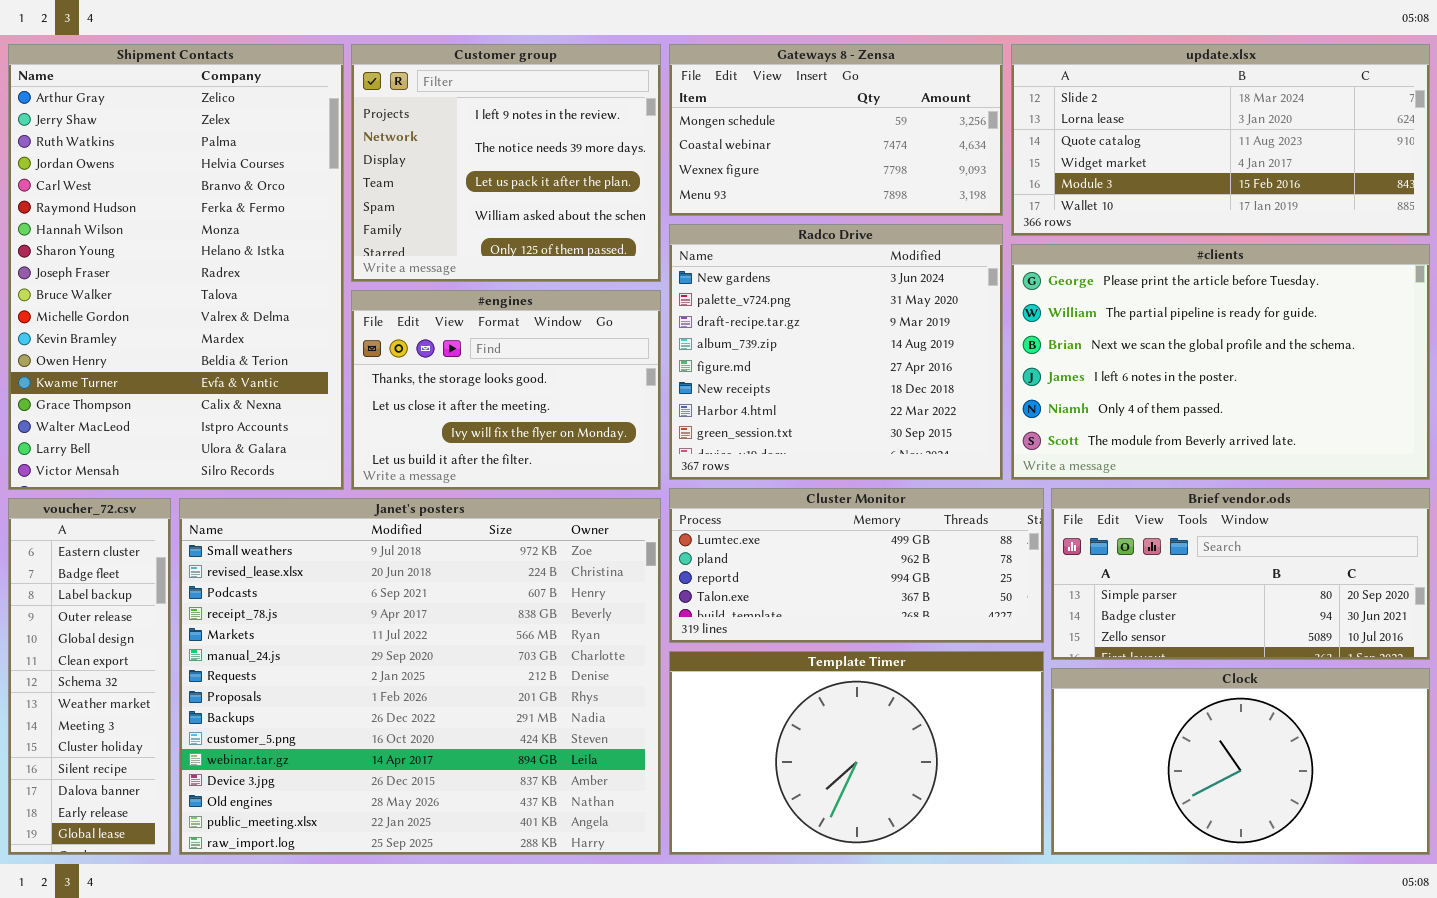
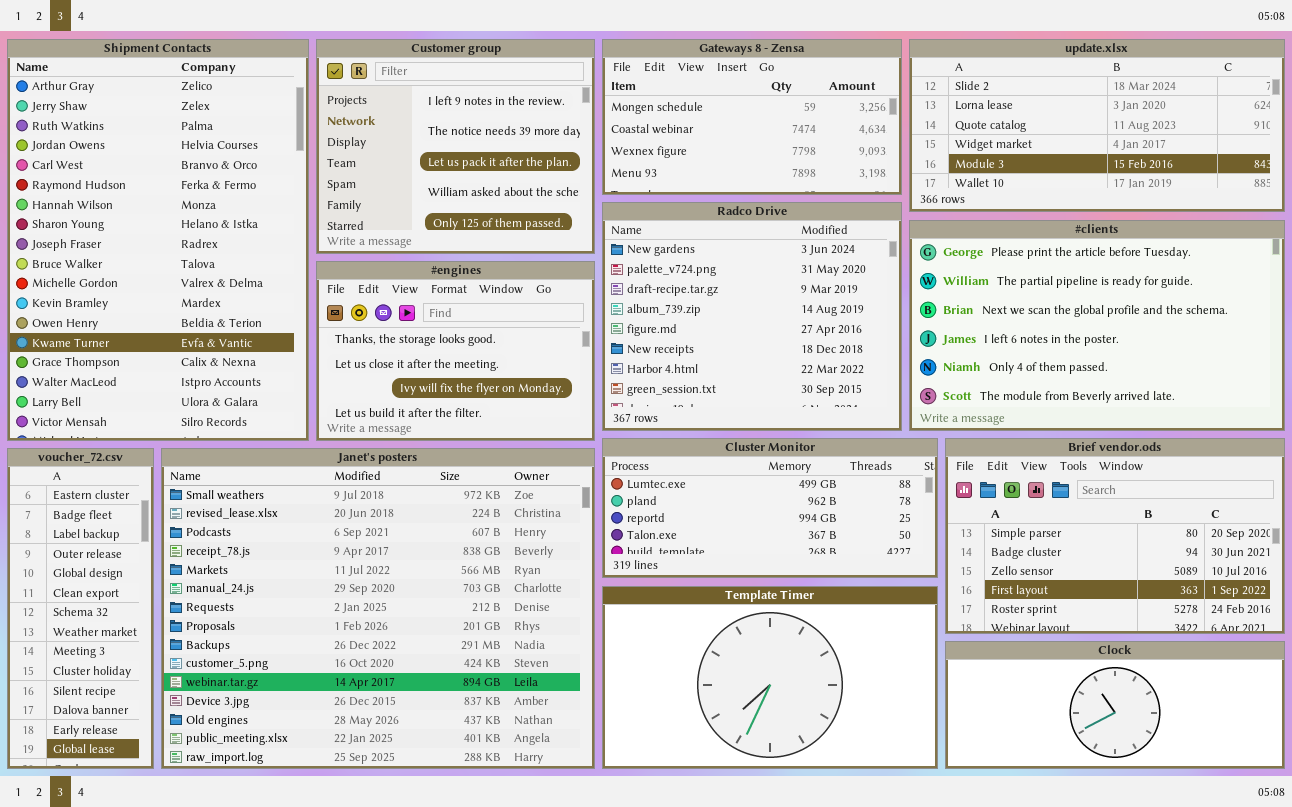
Brief vendor.ods: [1051,488,1430,660] -> [945,438,1285,634], resized
Clock: [1051,668,1430,855] -> [945,641,1285,769], resized

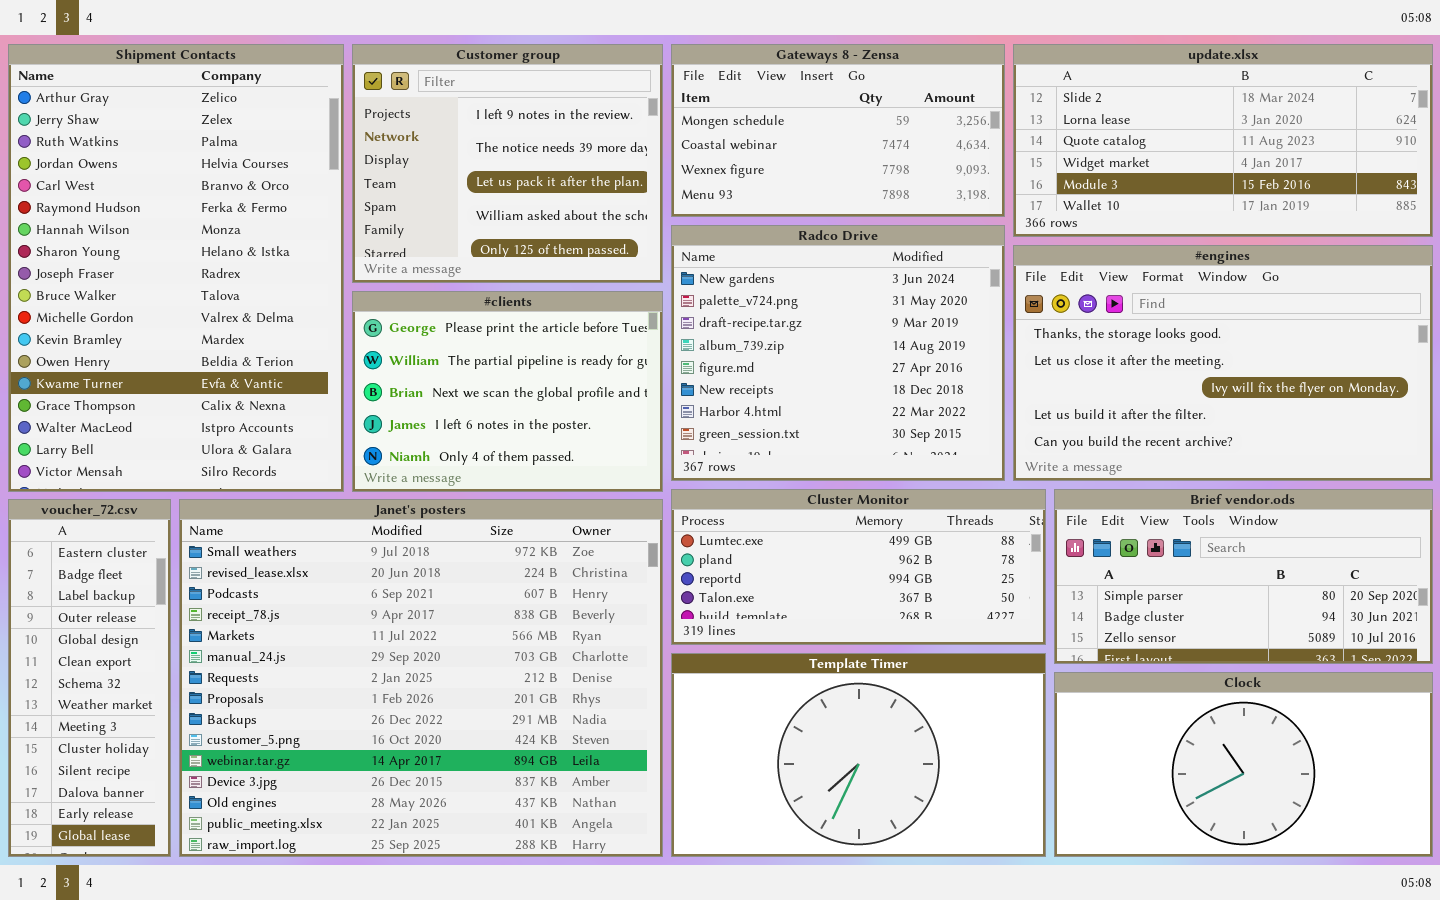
#clients: [909,220,1285,431] -> [352,291,663,492], moved, resized
#engines: [316,261,595,441] -> [1013,245,1433,481], moved, resized
Brief vendor.ods: [945,438,1285,634] -> [1054,489,1433,664], resized
Clock: [945,641,1285,769] -> [1054,672,1433,857], resized

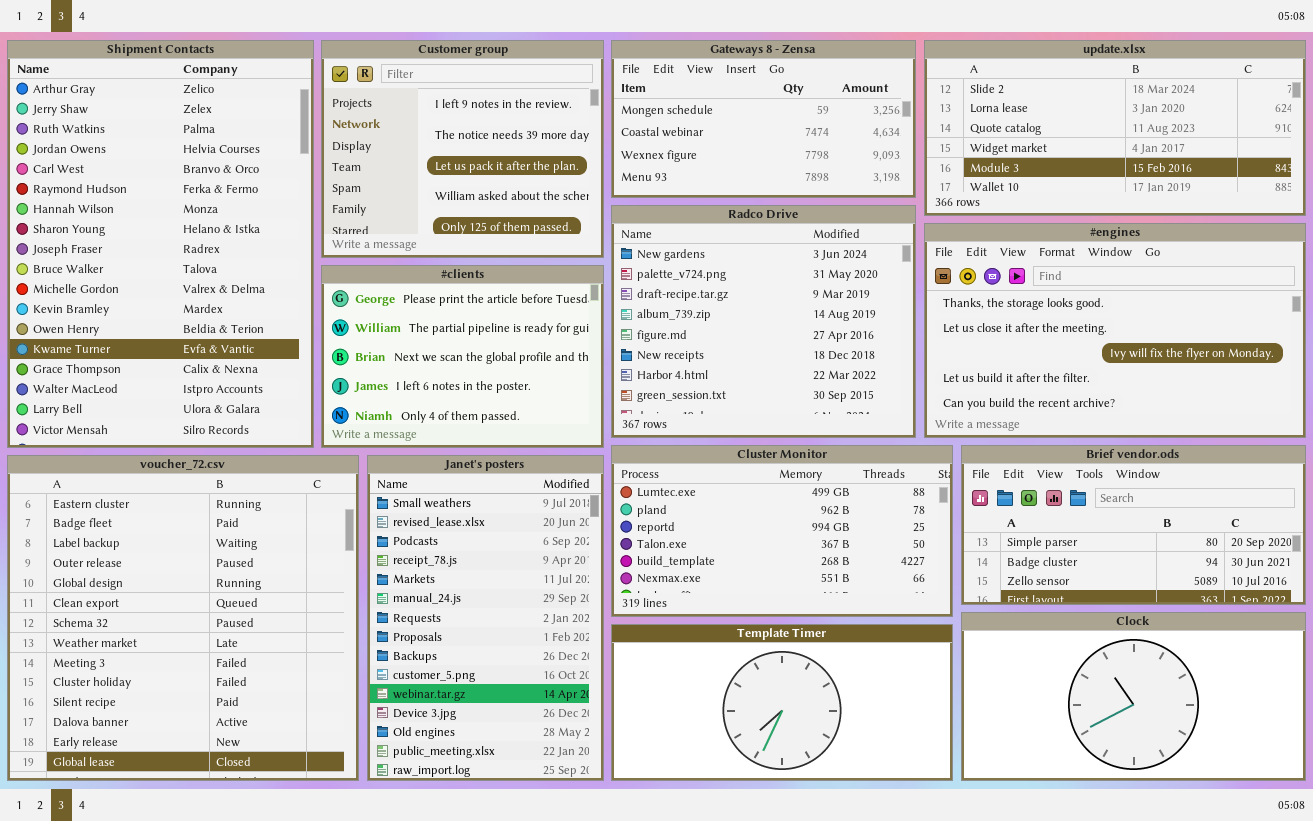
Cluster Monitor: [671,489,1046,645] -> [611,445,953,617], resized
voucher_72.csv: [8,499,171,857] -> [7,455,359,781], resized
Janet's posters: [179,499,663,857] -> [367,455,604,781], resized
Template Timer: [671,653,1046,857] -> [611,624,953,781], resized

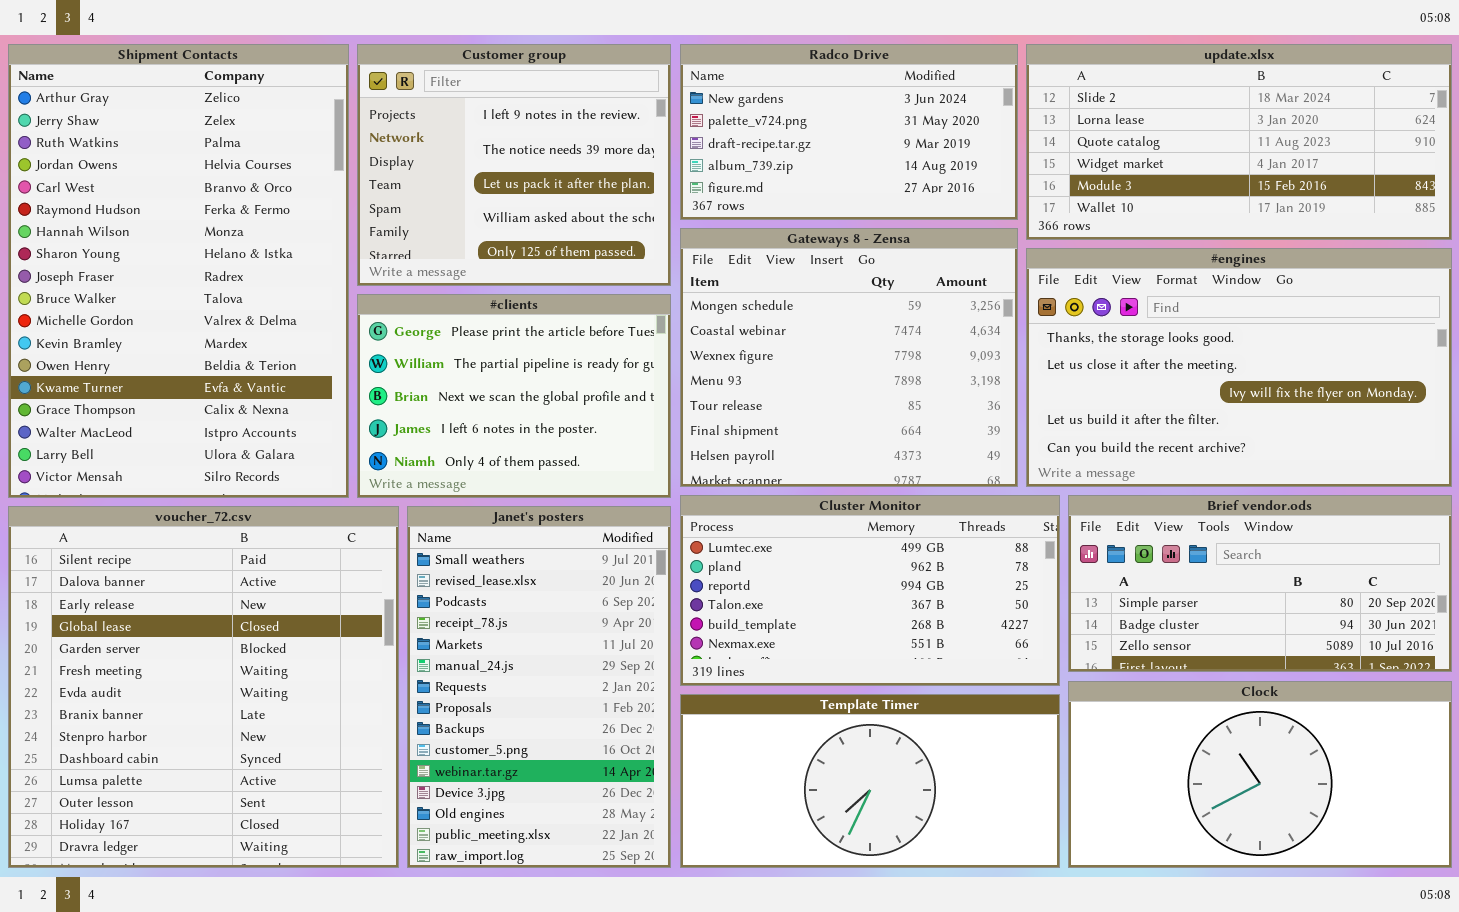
Gateways 8 - Zensa: [611,40,916,198] -> [680,228,1018,487], moved, resized
Radco Drive: [611,205,916,438] -> [680,44,1018,220], moved, resized
voucher_72.csv: [7,455,359,781] -> [8,506,399,868], scrolled down 10 rows

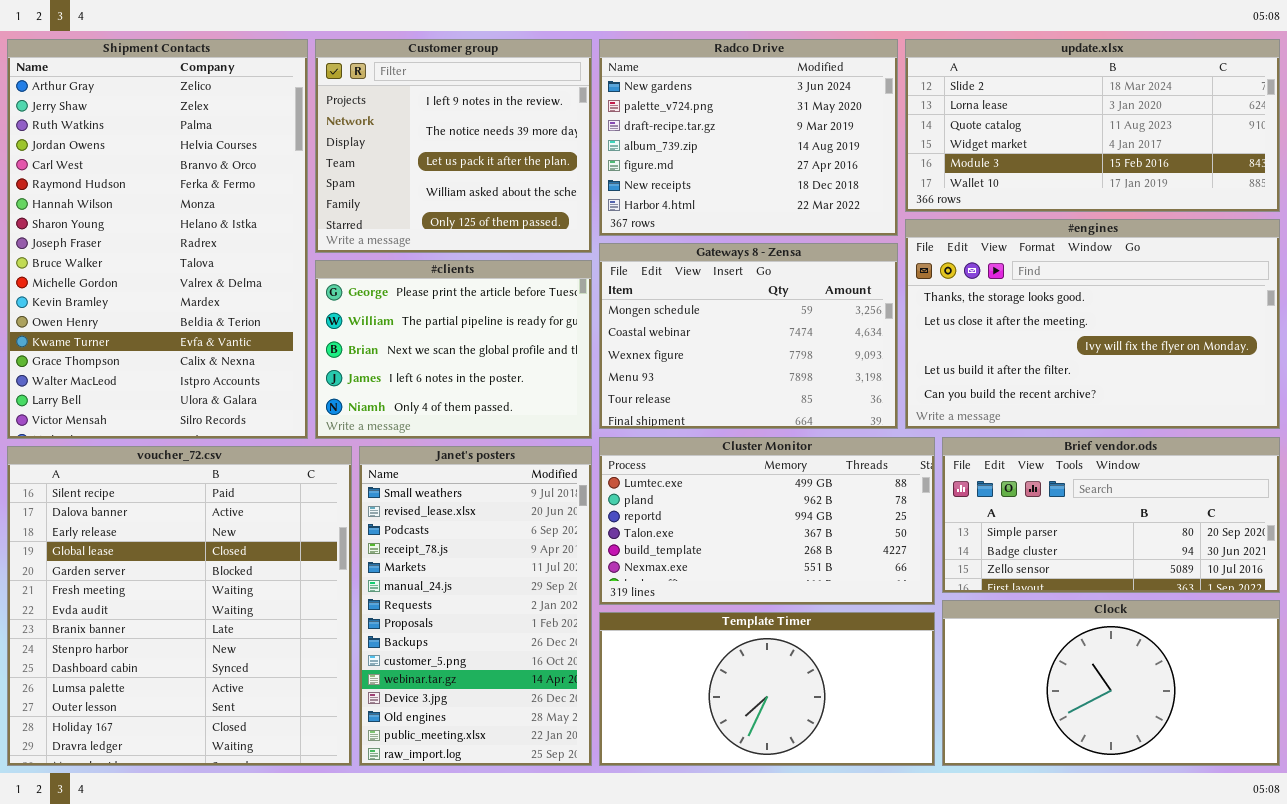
Radco Drive: [680,44,1018,220] -> [599,39,898,236], resized
Gateways 8 - Zensa: [680,228,1018,487] -> [599,243,898,429], resized

